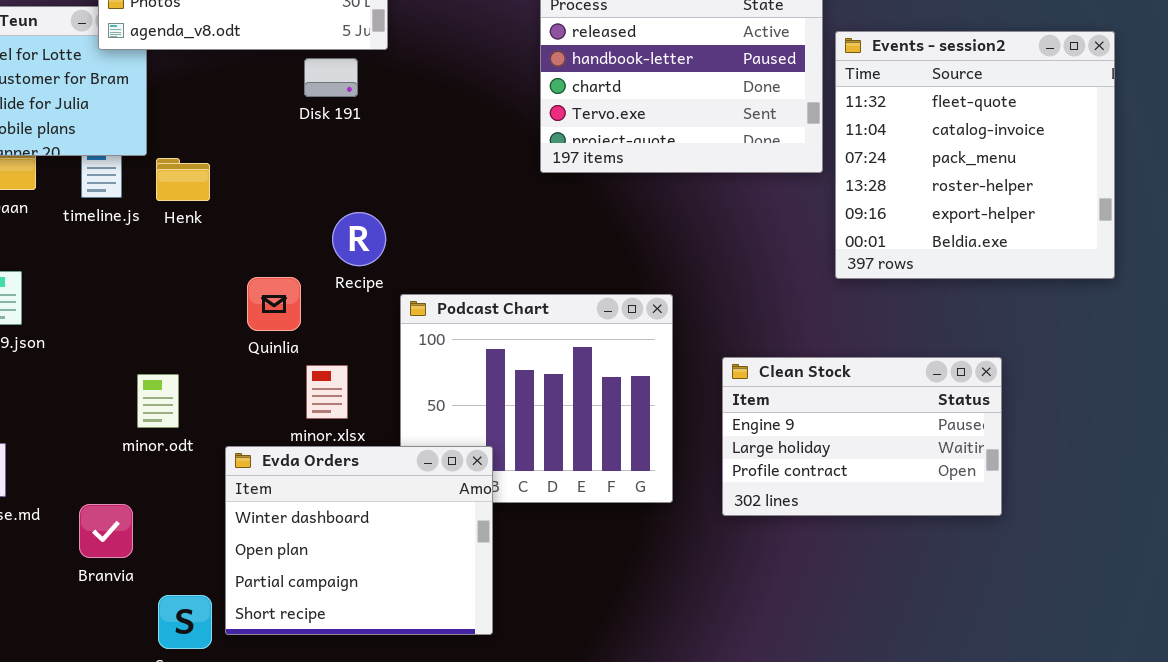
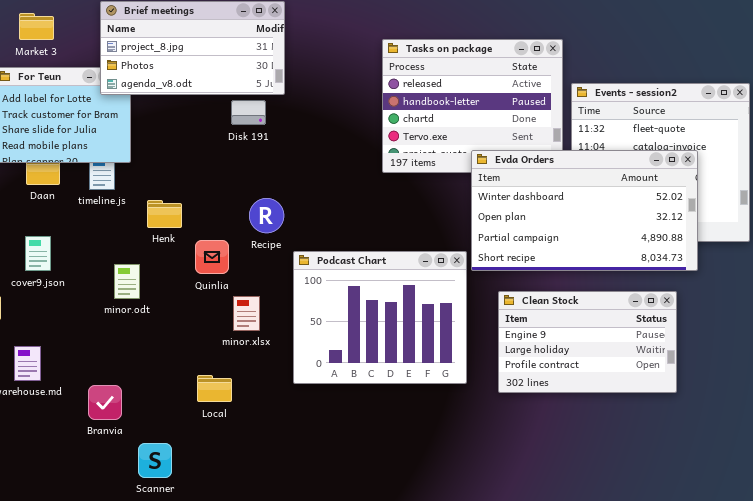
Henk: [156,158,210,201] -> [147,200,182,228], moved
minor.odt: [137,374,179,428] -> [114,264,140,299], moved
Evda Orders: [225,446,493,635] -> [471,150,698,271], moved, resized

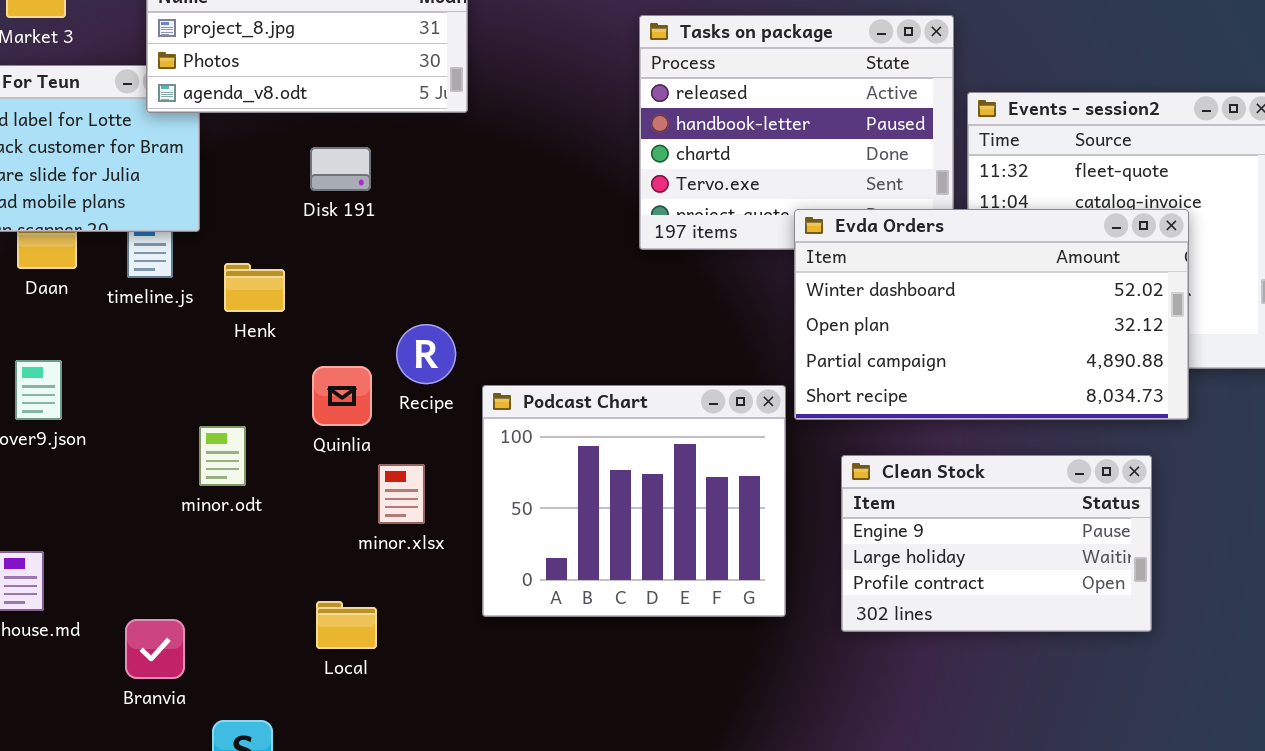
Disk 191: [231,100,266,125] -> [310,147,371,191], moved
Recipe: [249,198,284,233] -> [396,324,456,384], moved
Henk: [147,200,182,228] -> [224,263,285,312], moved
minor.odt: [114,264,140,299] -> [199,426,246,486], moved

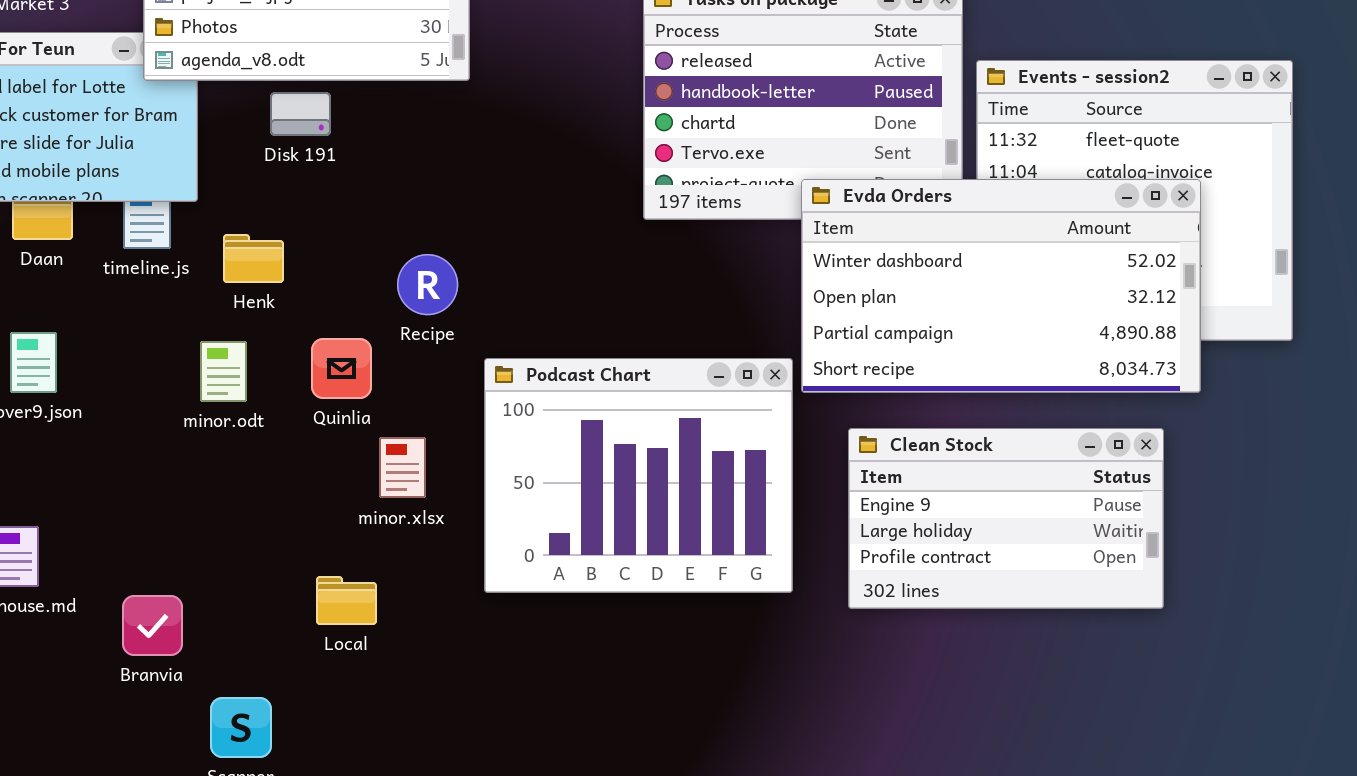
Disk 191: [310,147,371,191] -> [270,92,331,136], moved
Recipe: [396,324,456,384] -> [397,254,458,315], moved
minor.odt: [199,426,246,486] -> [200,341,247,402], moved

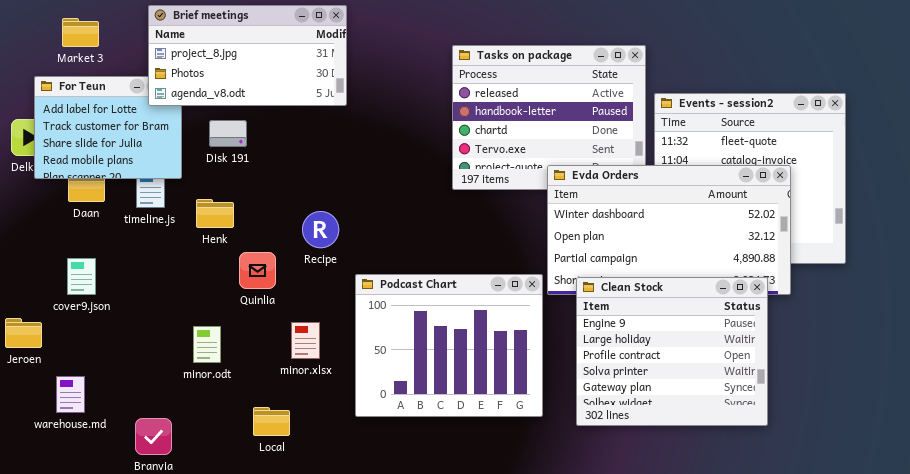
Disk 191: [270,92,331,136] -> [209,120,247,147], moved
Quinlia: [311,338,372,399] -> [239,252,276,289], moved
minor.odt: [200,341,247,402] -> [193,326,221,363], moved
Clean Stock: [848,428,1164,609] -> [576,277,768,426], resized

